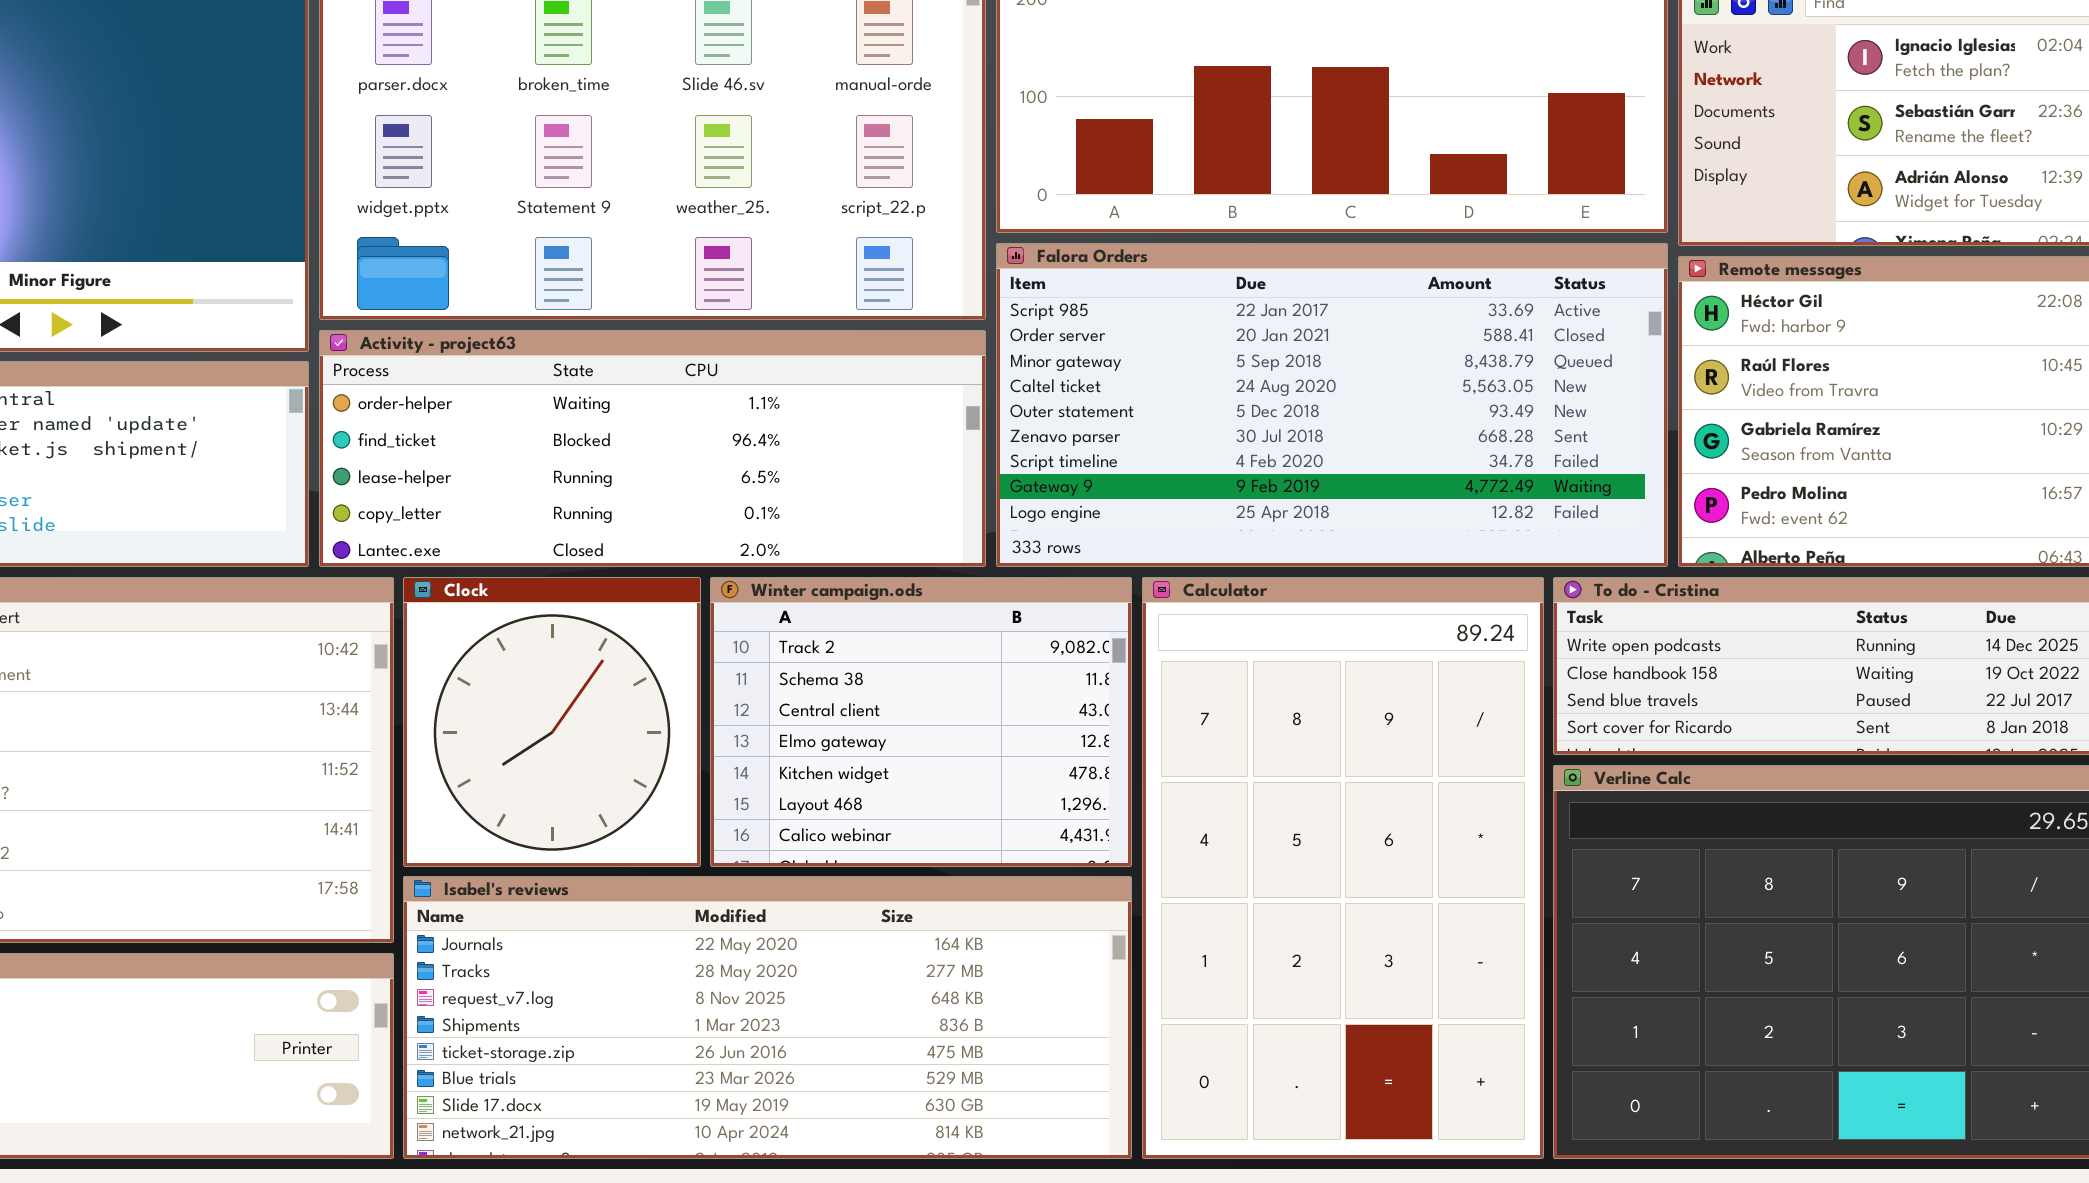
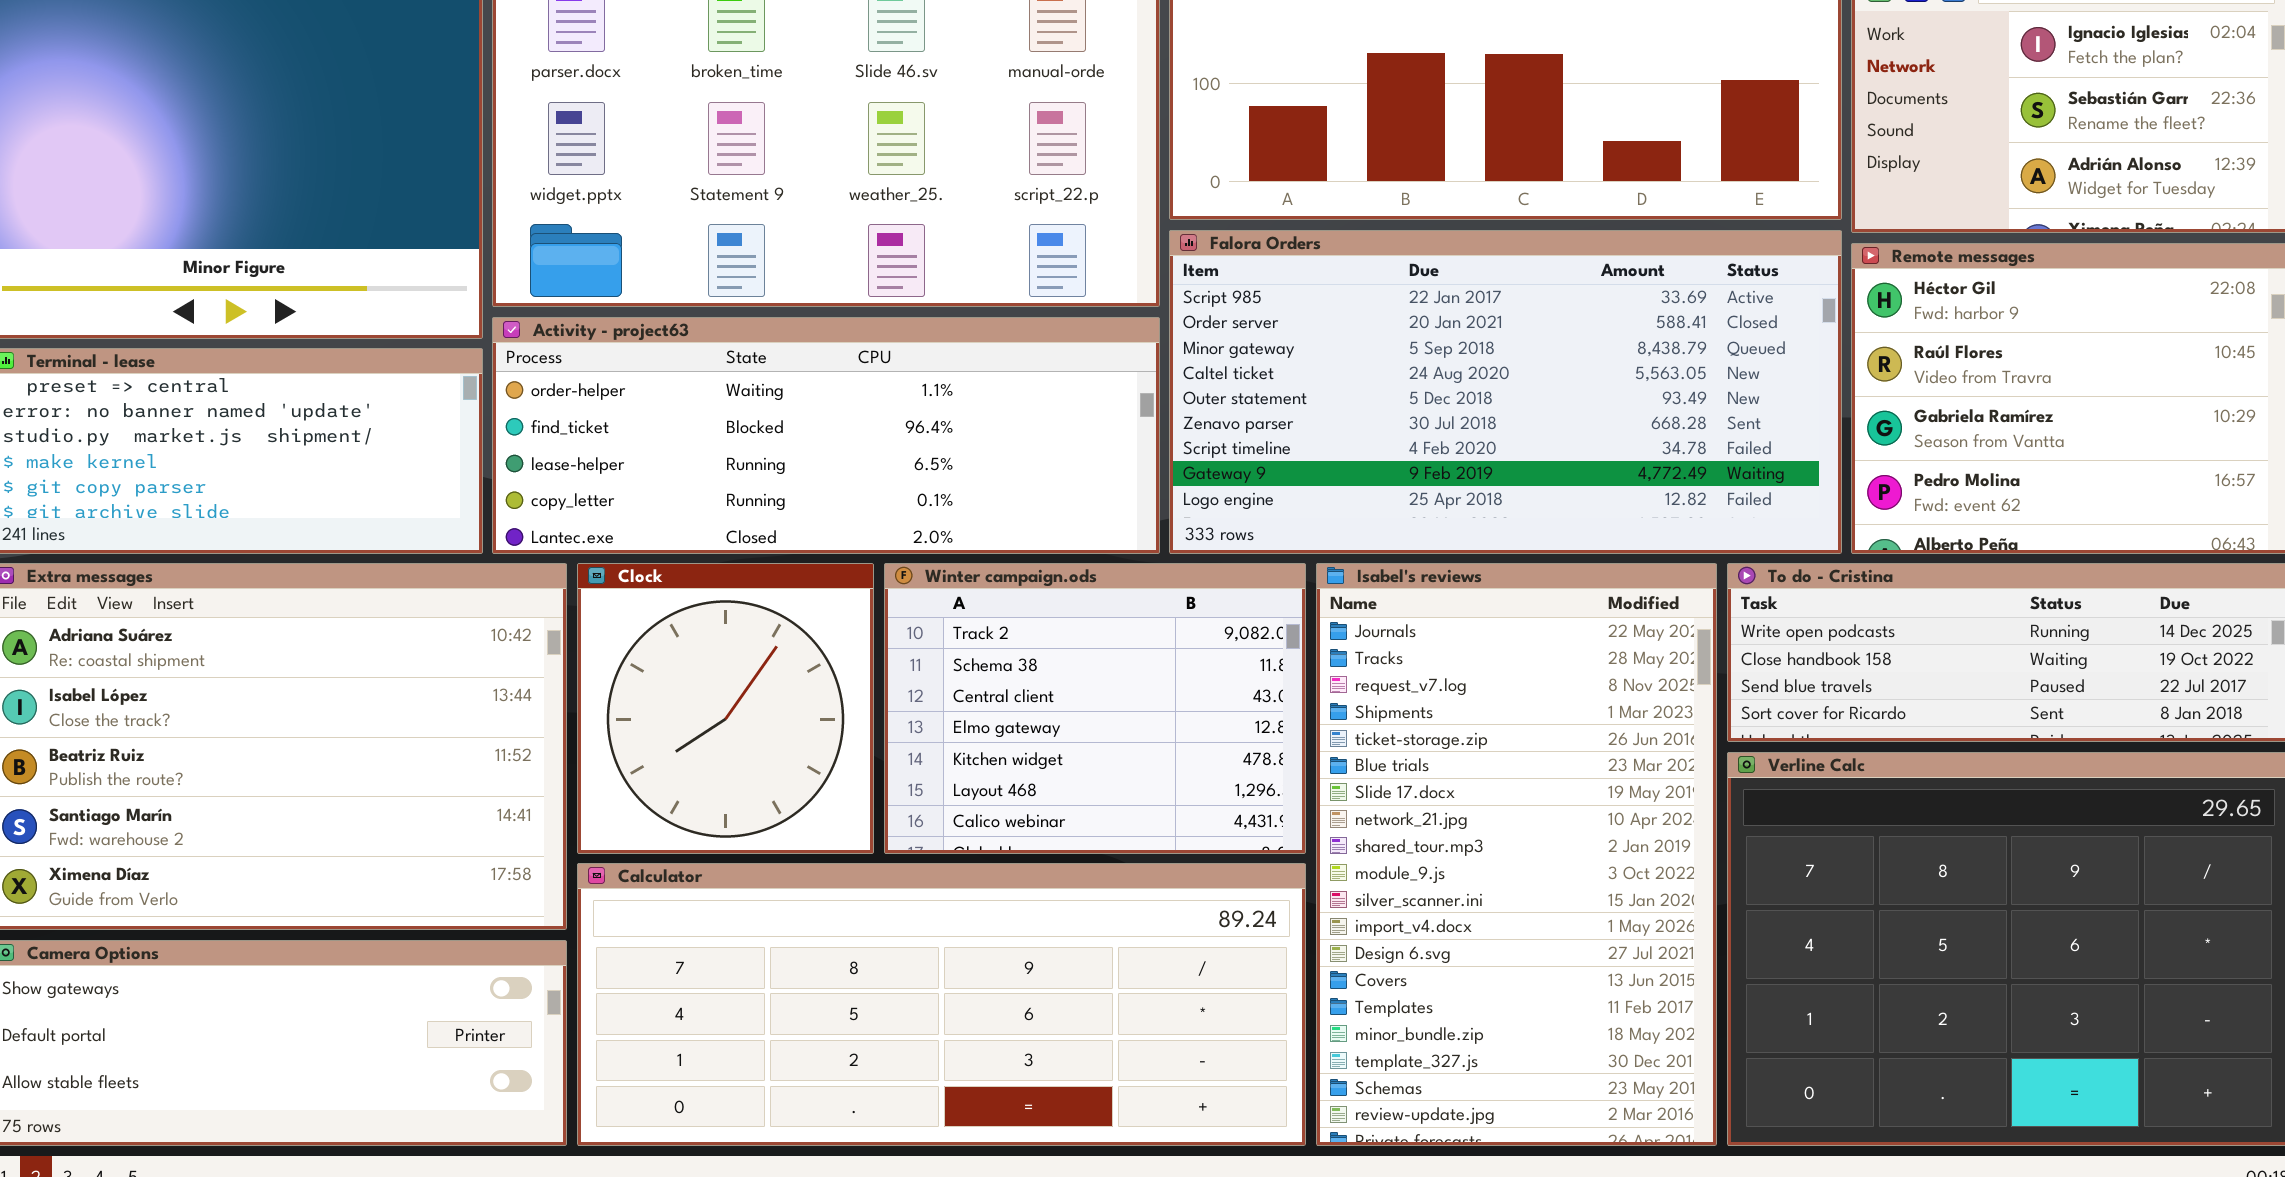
Calculator: [1142,577,1544,1159] -> [577,863,1306,1146], moved, resized
Isabel's reviews: [403,876,1132,1159] -> [1316,563,1717,1146], moved, resized

